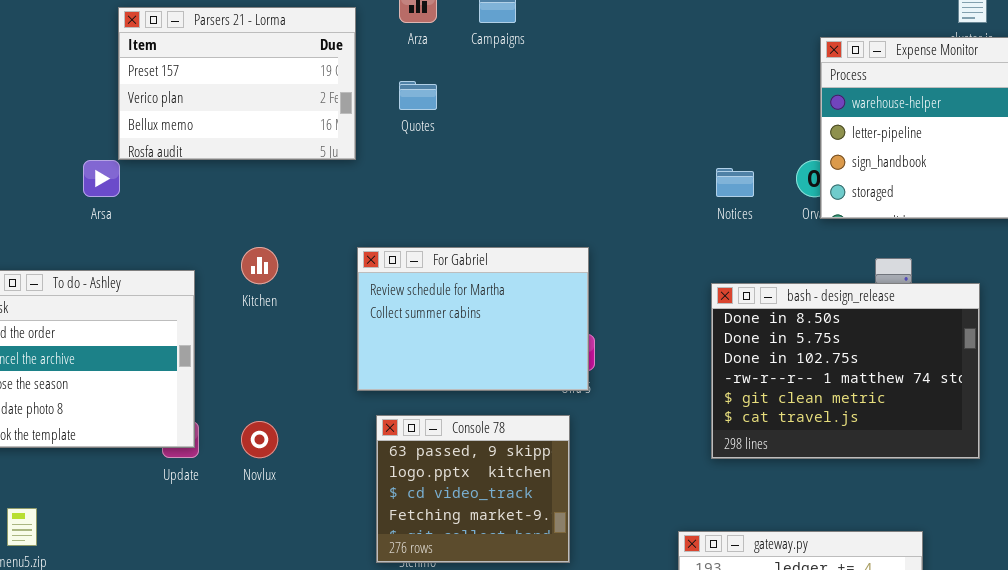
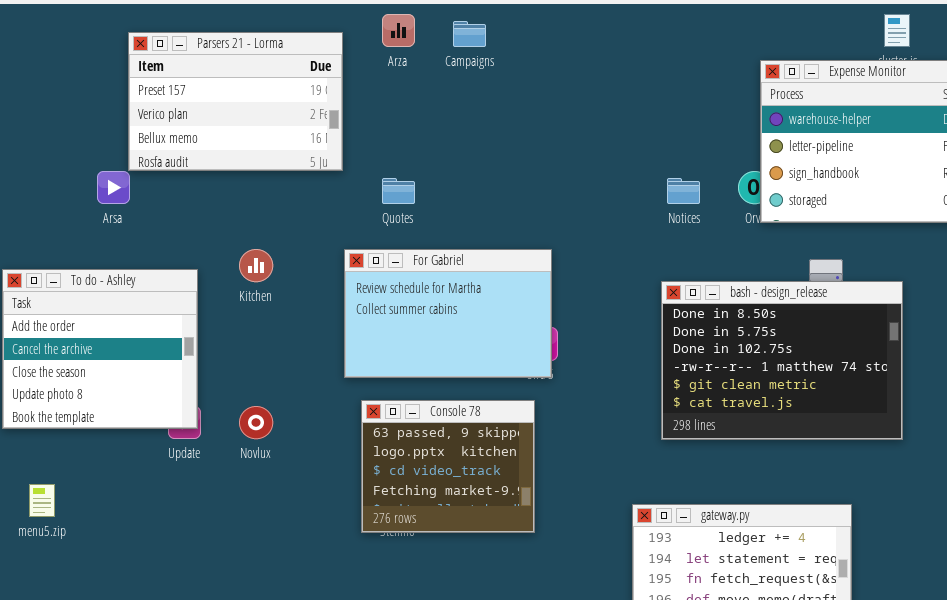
Quotes: [399,81,437,110] -> [382,178,415,204], moved

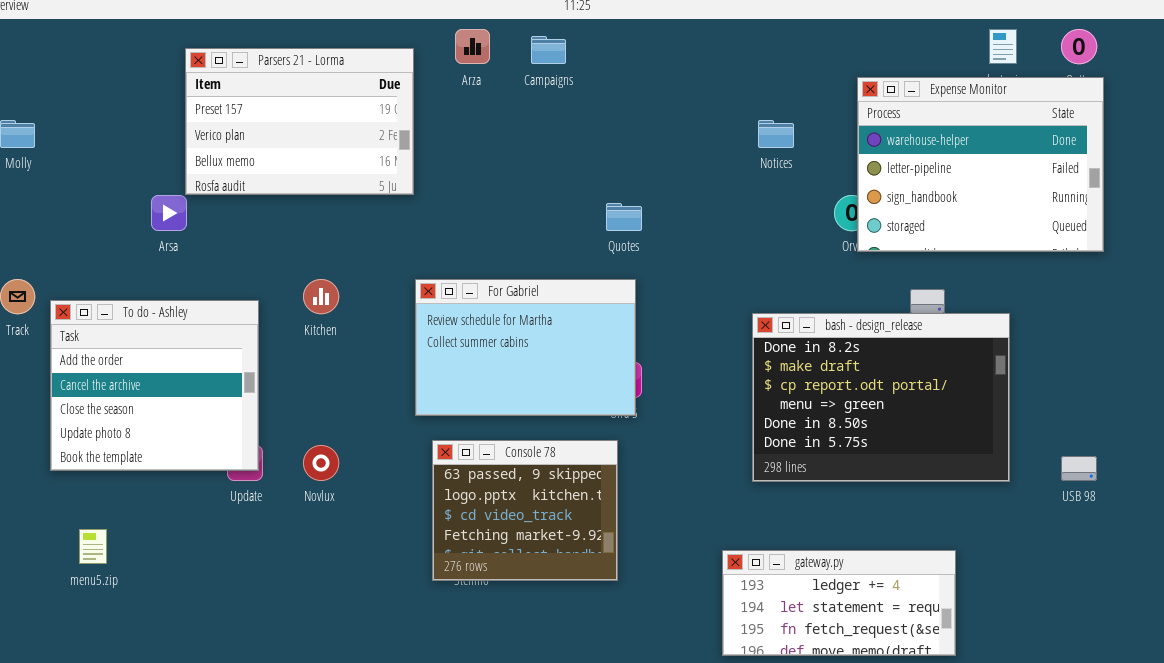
Quotes: [382,178,415,204] -> [606,203,642,231], moved
Notices: [667,178,700,204] -> [758,120,794,148], moved
bash - design_release: [661,281,903,440] -> [752,313,1010,482], scrolled up 4 rows

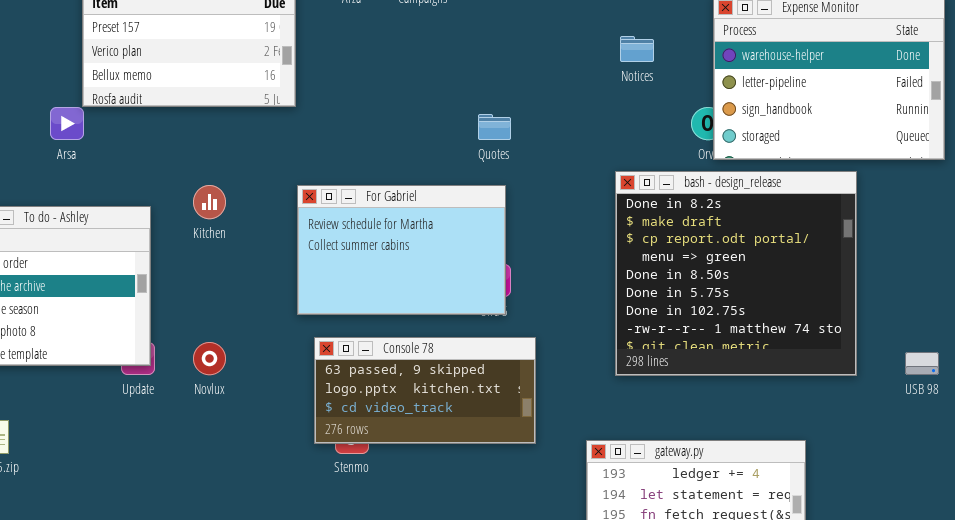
bash - design_release: [752,313,1010,482] -> [615,171,857,376], resized
Console 78: [432,440,618,581] -> [314,337,536,444], resized

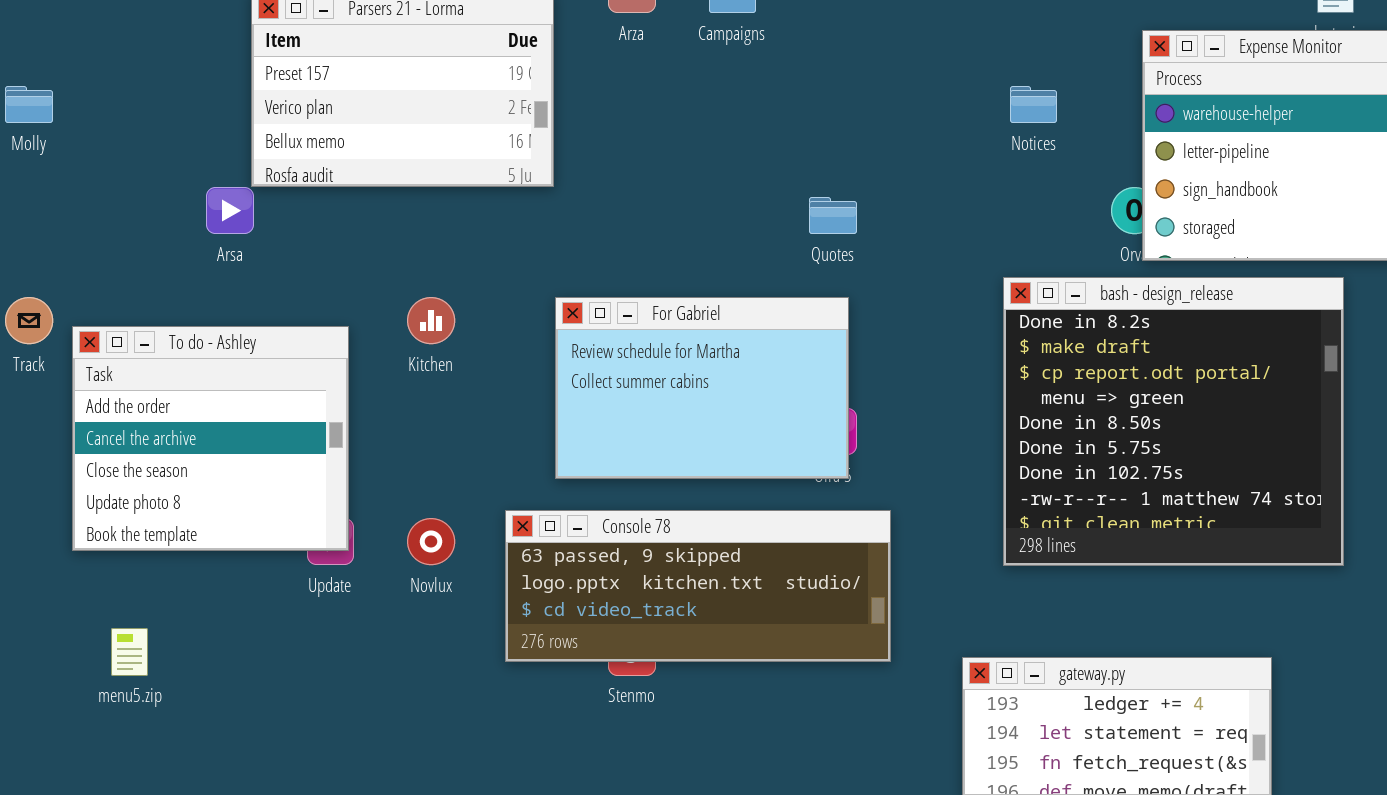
Console 78: [314,337,536,444] -> [505,510,891,662], resized

